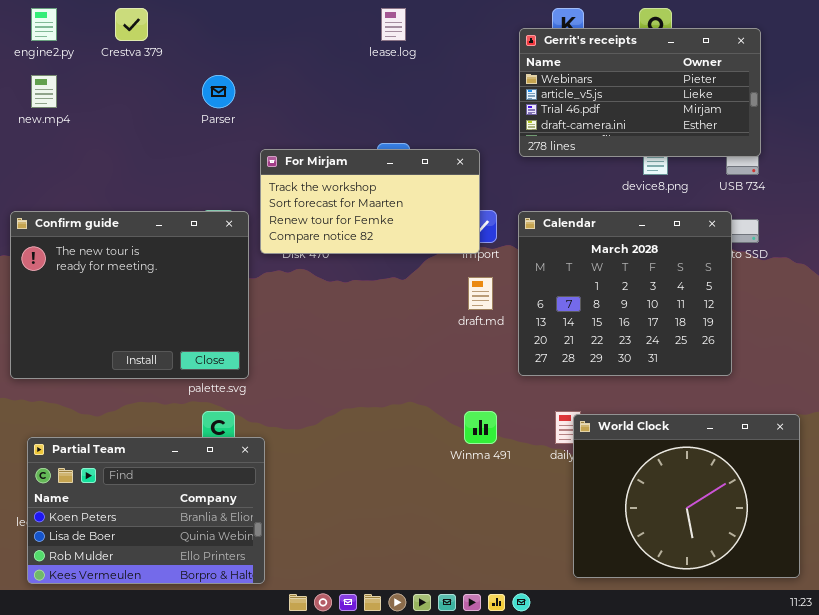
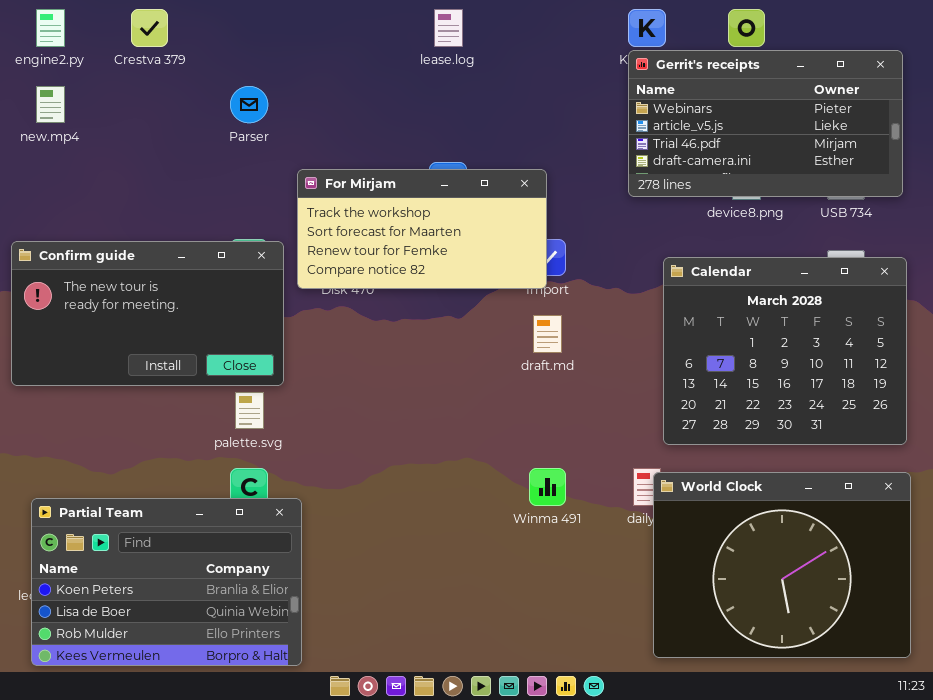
Gerrit's receipts: [519,28,761,157] -> [628,50,903,197], moved
Confirm guide: [10,211,249,379] -> [11,241,284,386], resized
Calendar: [518,211,732,376] -> [663,257,907,445], moved

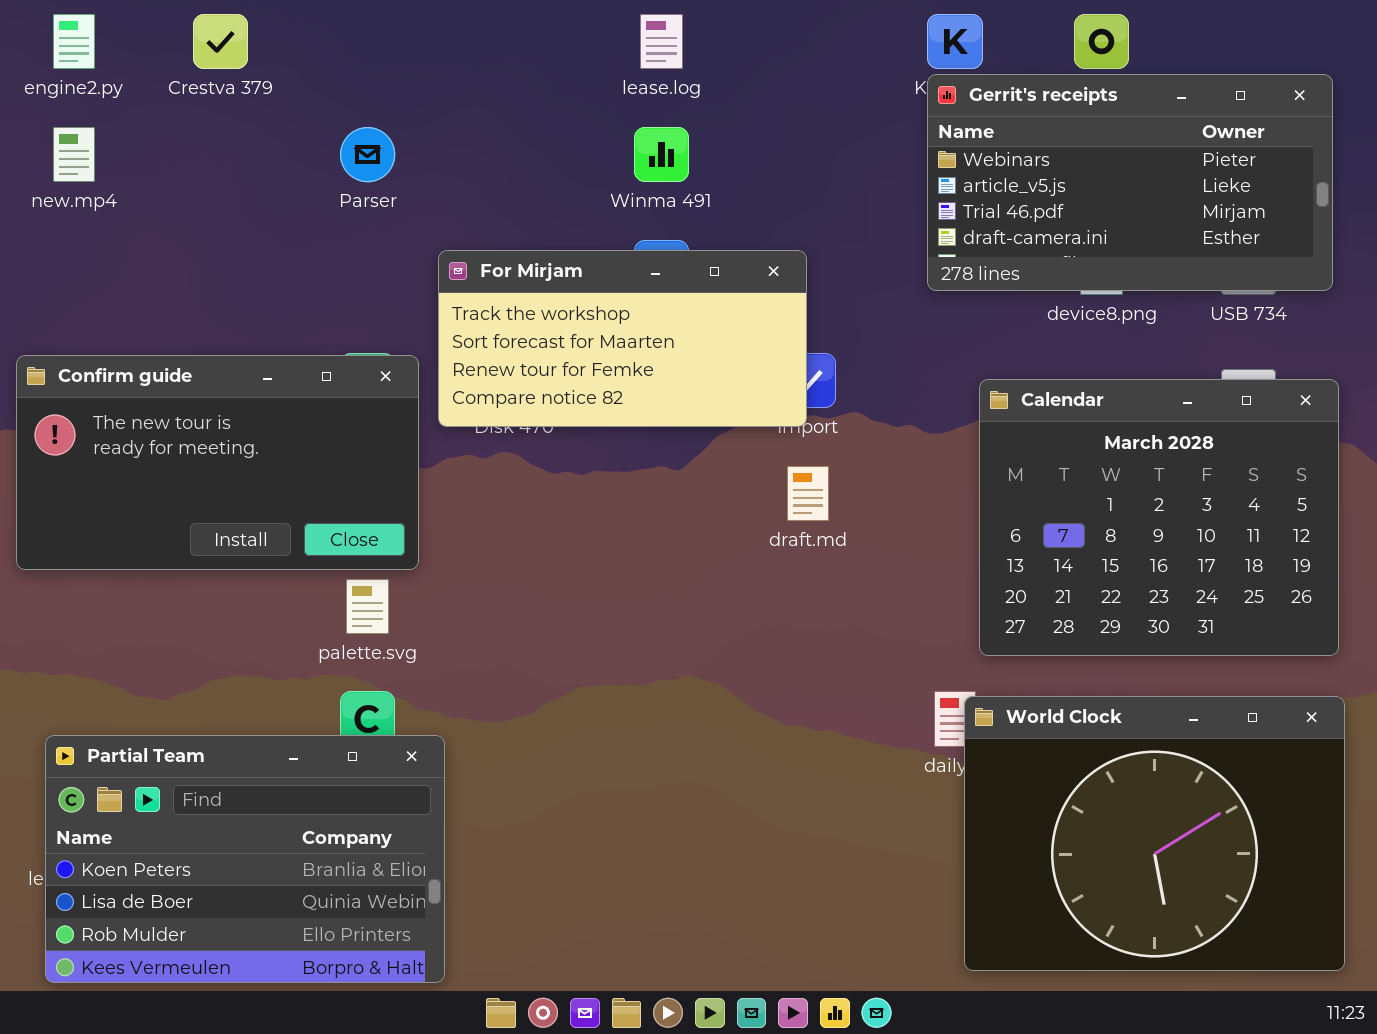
Winma 491: [529,468,566,506] -> [634,127,689,182], moved

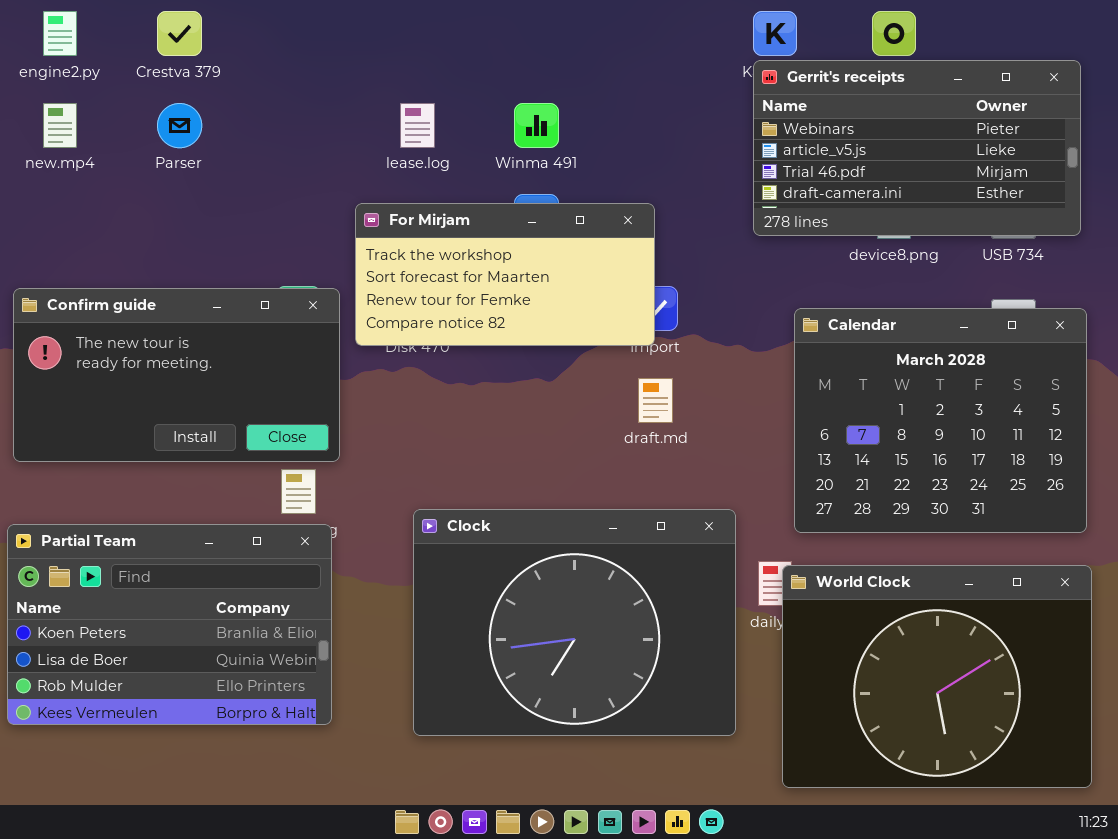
lease.log: [640,14,683,69] -> [400,103,435,148], moved
Parser: [340,127,395,182] -> [157,103,202,148], moved
Clock: none -> [413,509,736,736], opened
Partial Team: [45,735,445,983] -> [7,524,332,725], moved

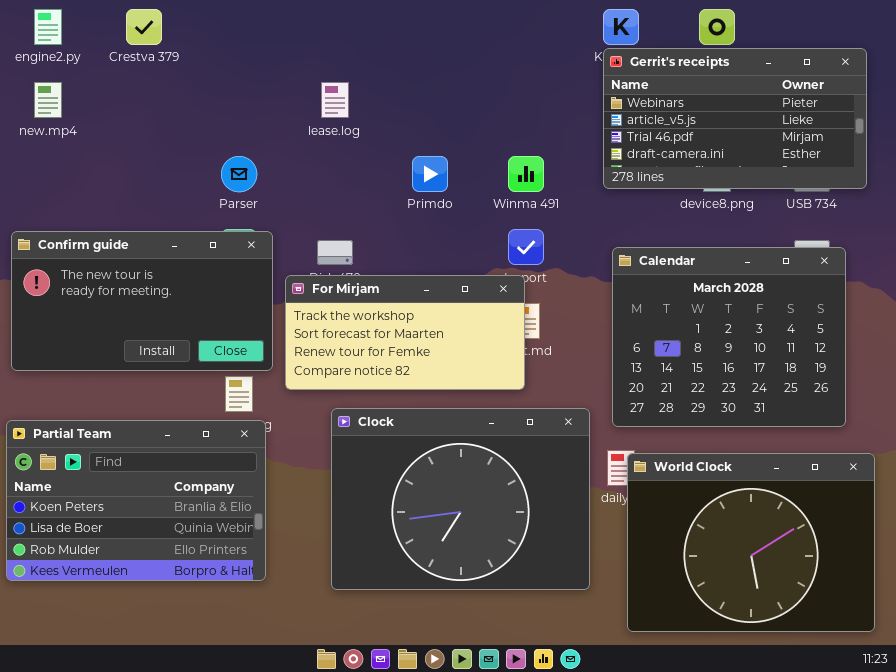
Parser: [157,103,202,148] -> [221,156,257,192], moved
Winma 491: [514,103,559,148] -> [508,156,544,192], moved
For Mirjam: [355,203,655,346] -> [285,275,525,390], moved
Calendar: [794,308,1087,533] -> [612,247,846,427], moved

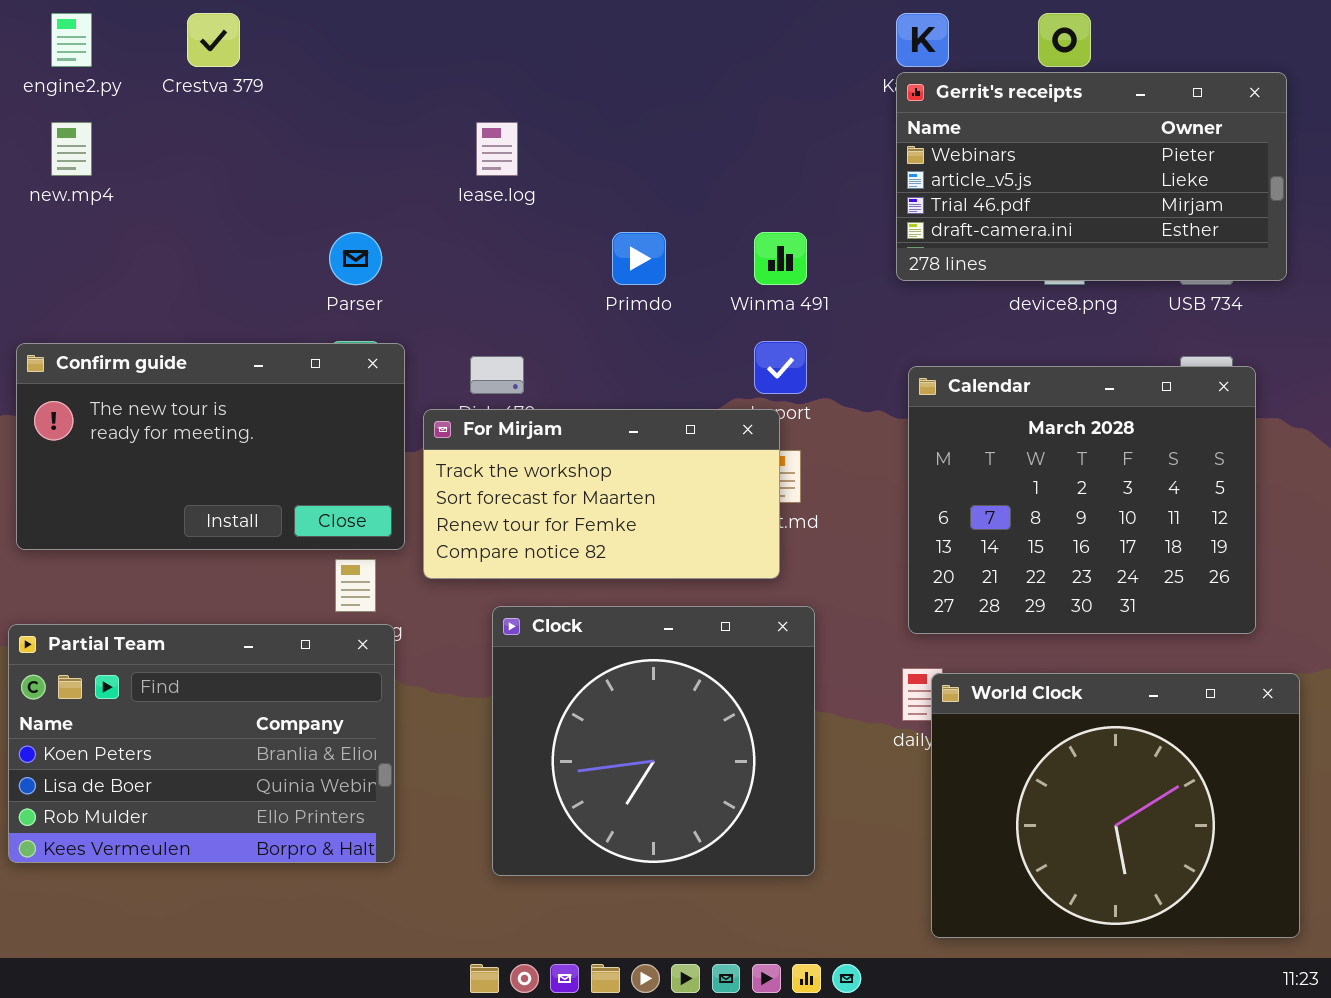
Clock: [331,408,590,590] -> [492,606,815,876], resized

